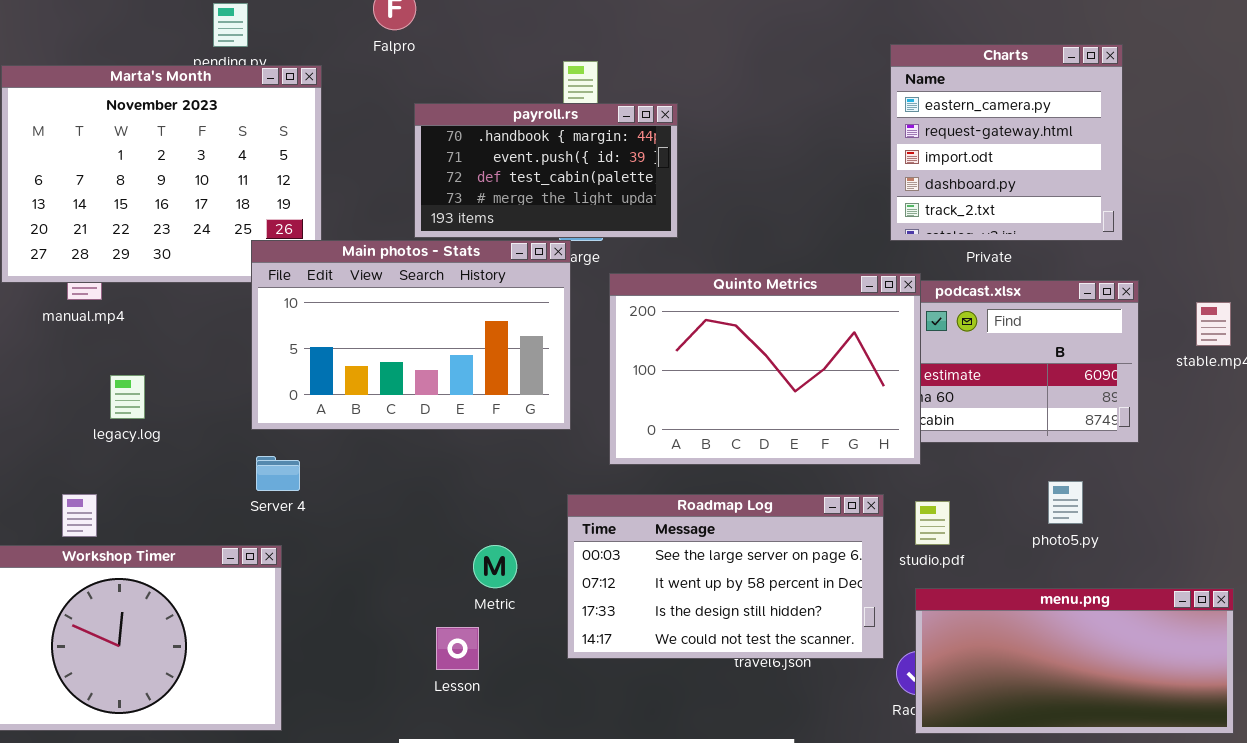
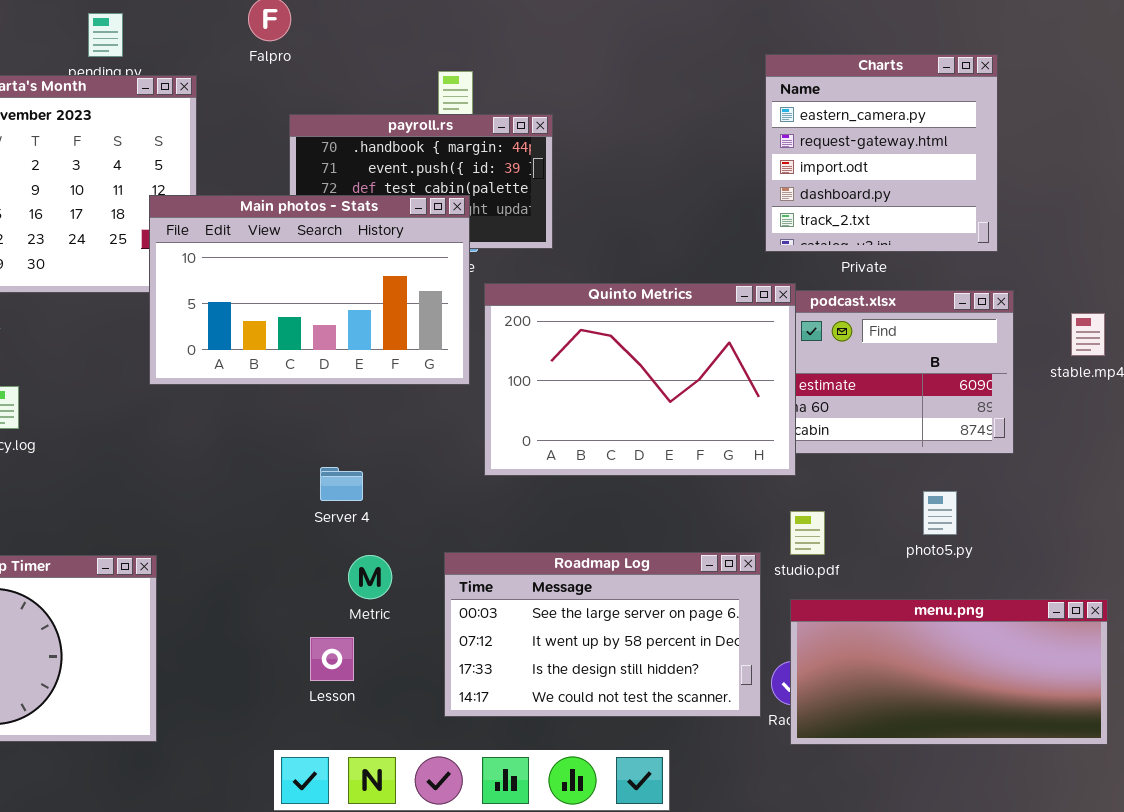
Main photos - Stats: [251,240,571,430] -> [149,195,470,385], moved
Server 4: [256,456,300,491] -> [320,467,363,501], moved
Roadmap Log: [567,494,884,659] -> [444,552,761,717], moved

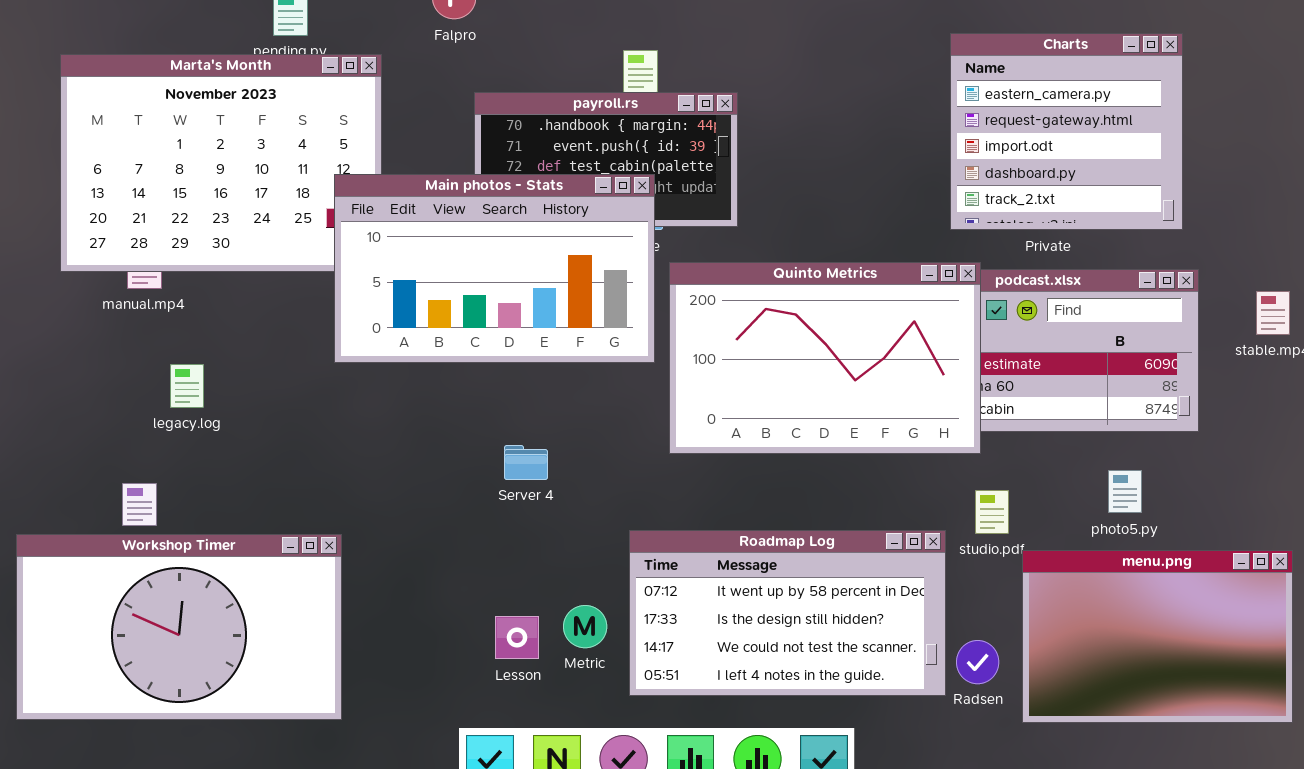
Roadmap Log: [444,552,761,717] -> [629,530,946,696], scrolled down 1 row
Metric: [348,555,392,599] -> [563,605,607,648], moved
menu.png: [790,599,1108,745] -> [1022,550,1293,723], resized

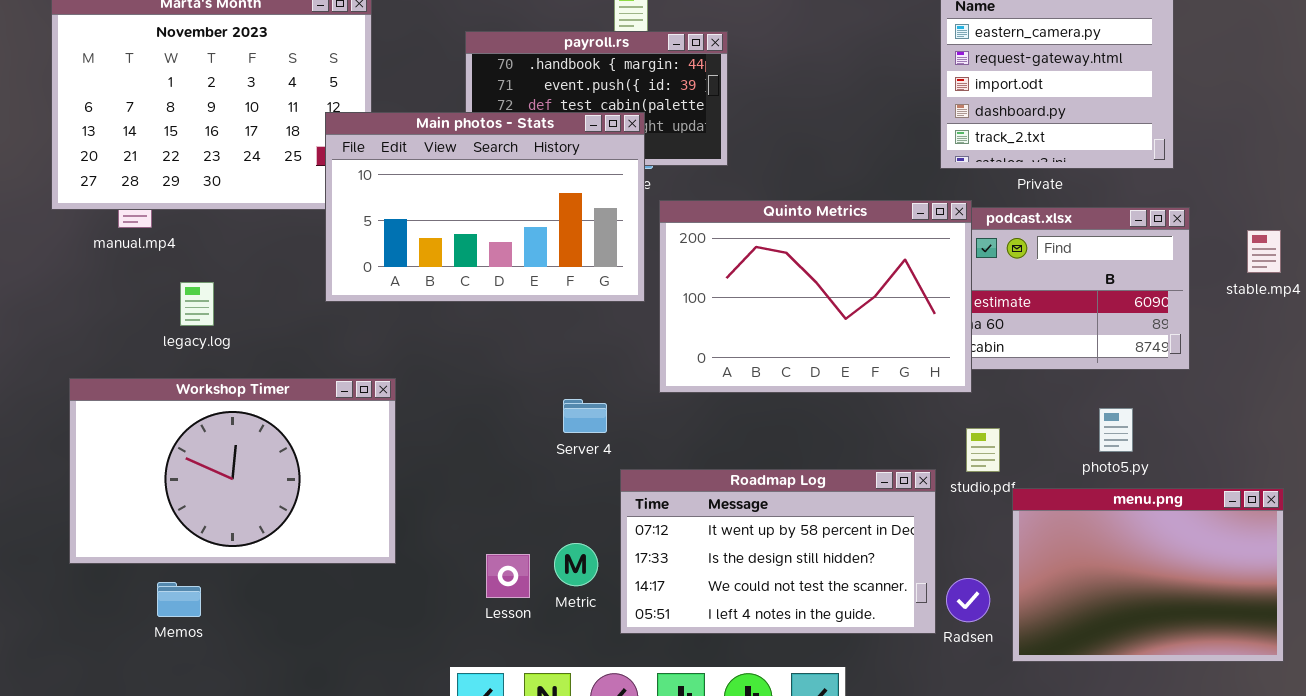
legacy.log: [170,364,204,408] -> [180,282,214,326], moved
Server 4: [504,445,548,480] -> [563,399,607,433], moved
Workshop Timer: [16,534,342,720] -> [69,378,396,564], moved

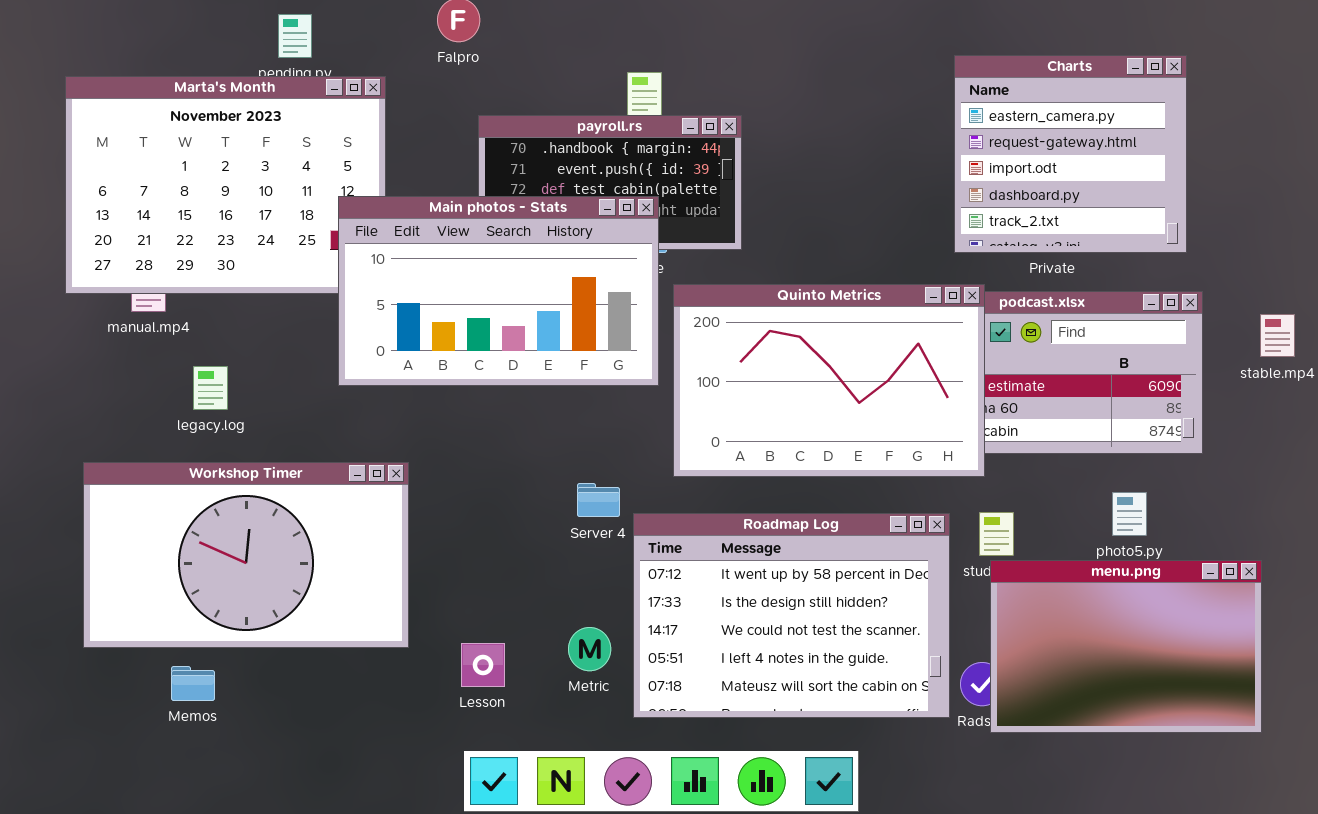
Roadmap Log: [620,469,936,634] -> [633,513,950,718], resized
menu.png: [1012,488,1284,662] -> [990,560,1262,733], moved
Lesson: [486,554,530,598] -> [461,643,505,687], moved

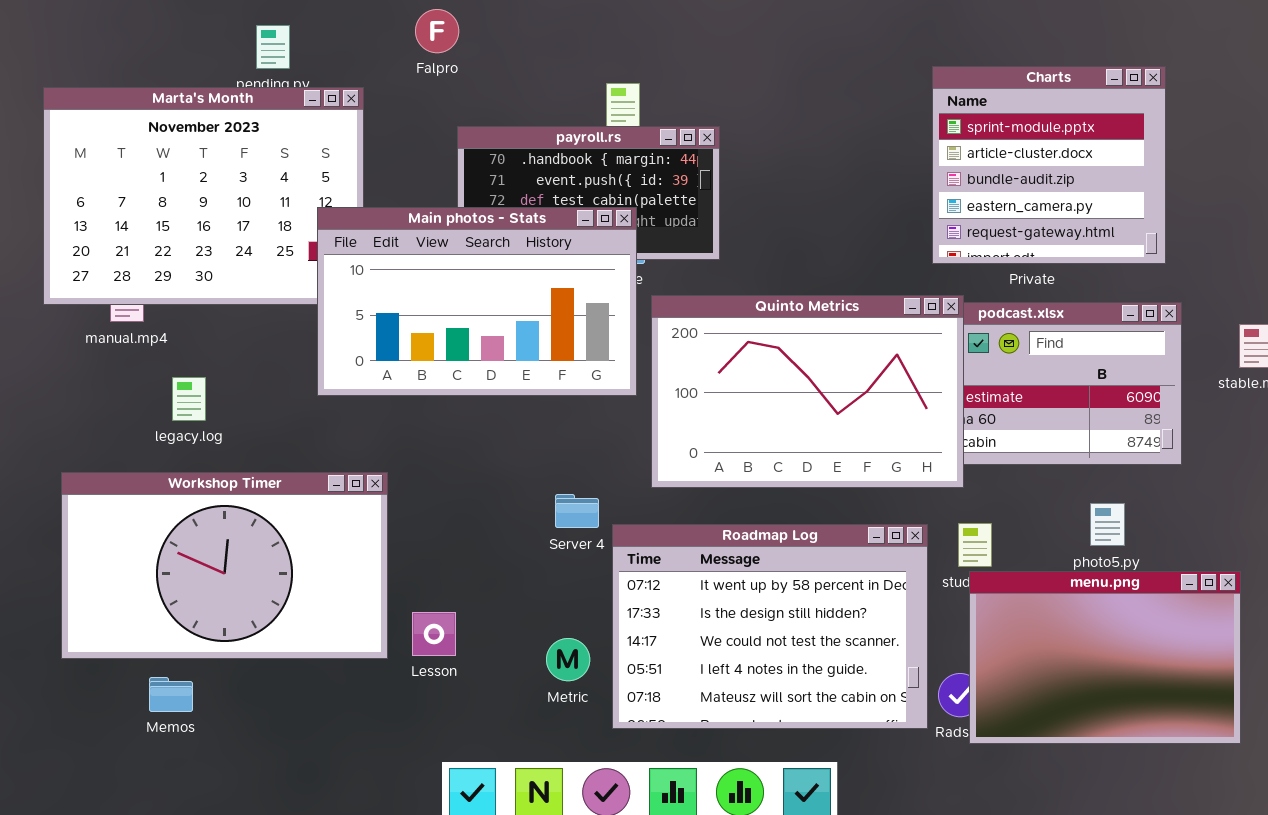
Charts: [954,55,1187,253] -> [932,66,1166,264], scrolled up 3 rows
Lesson: [461,643,505,687] -> [412,612,456,656], moved

